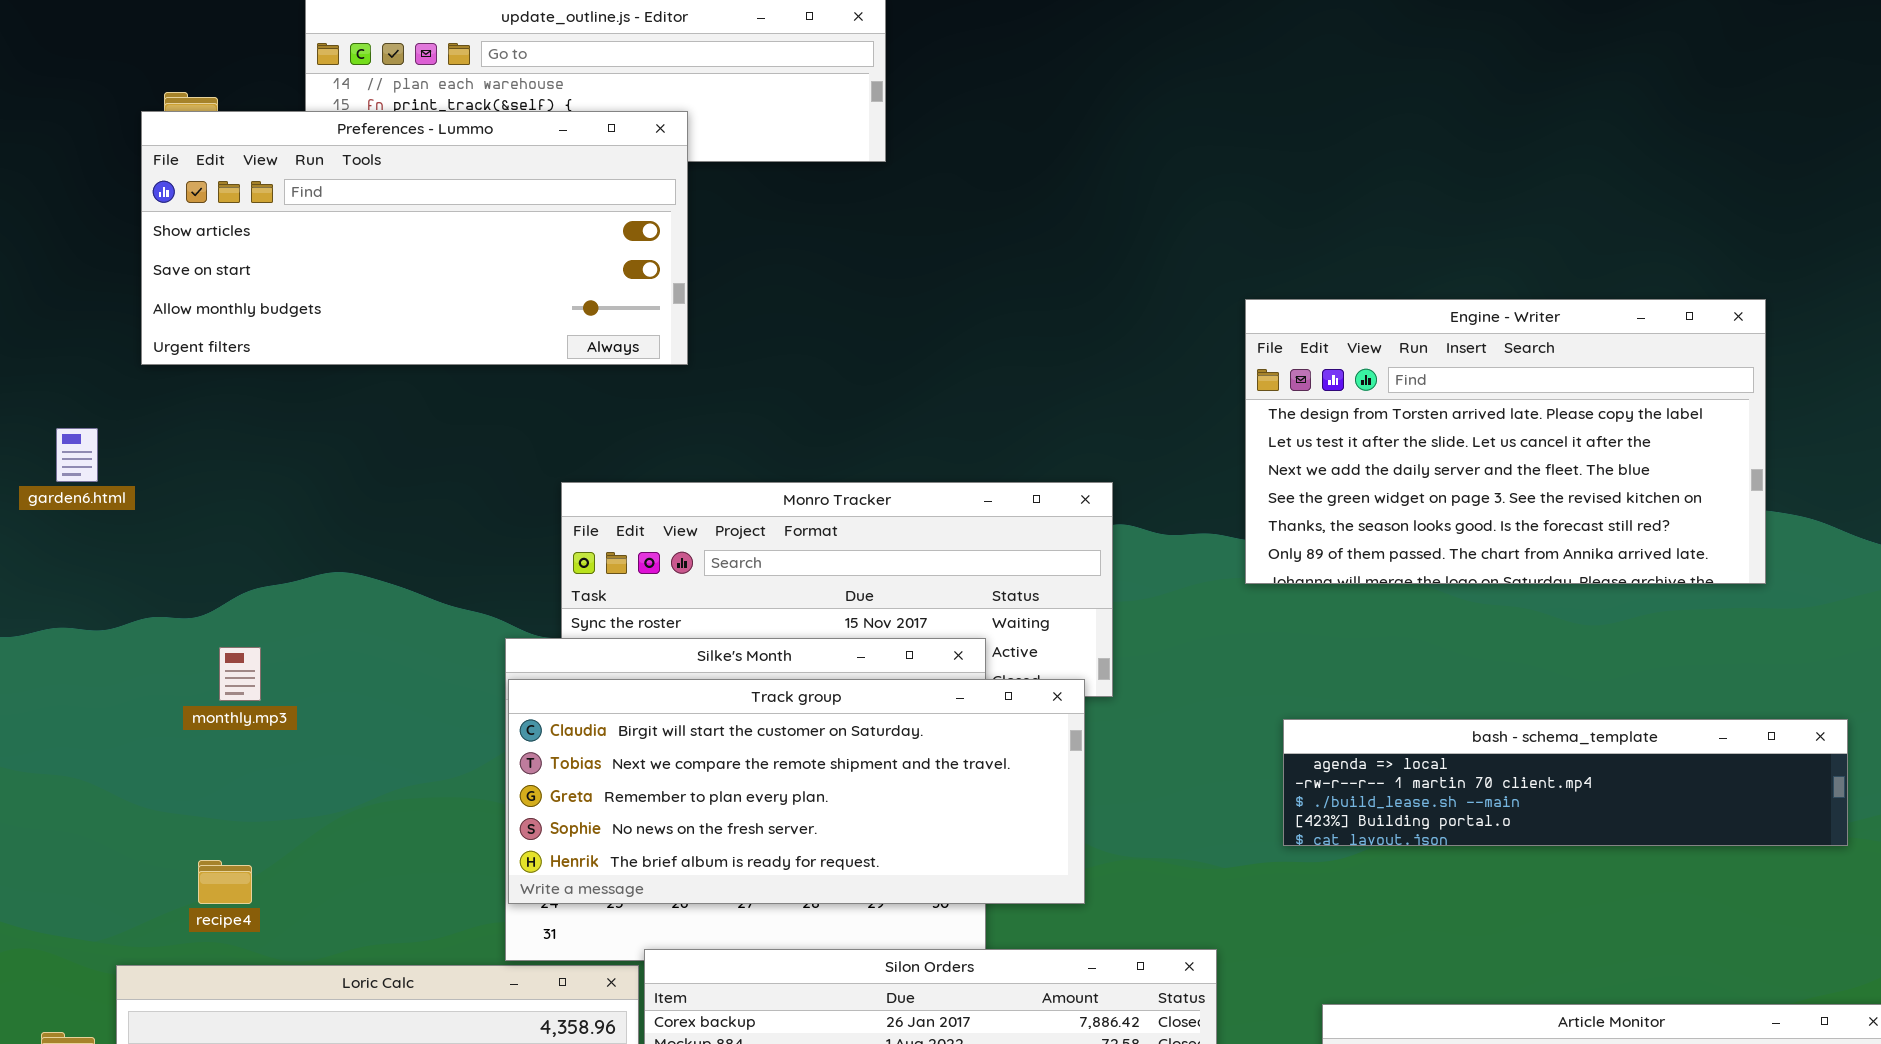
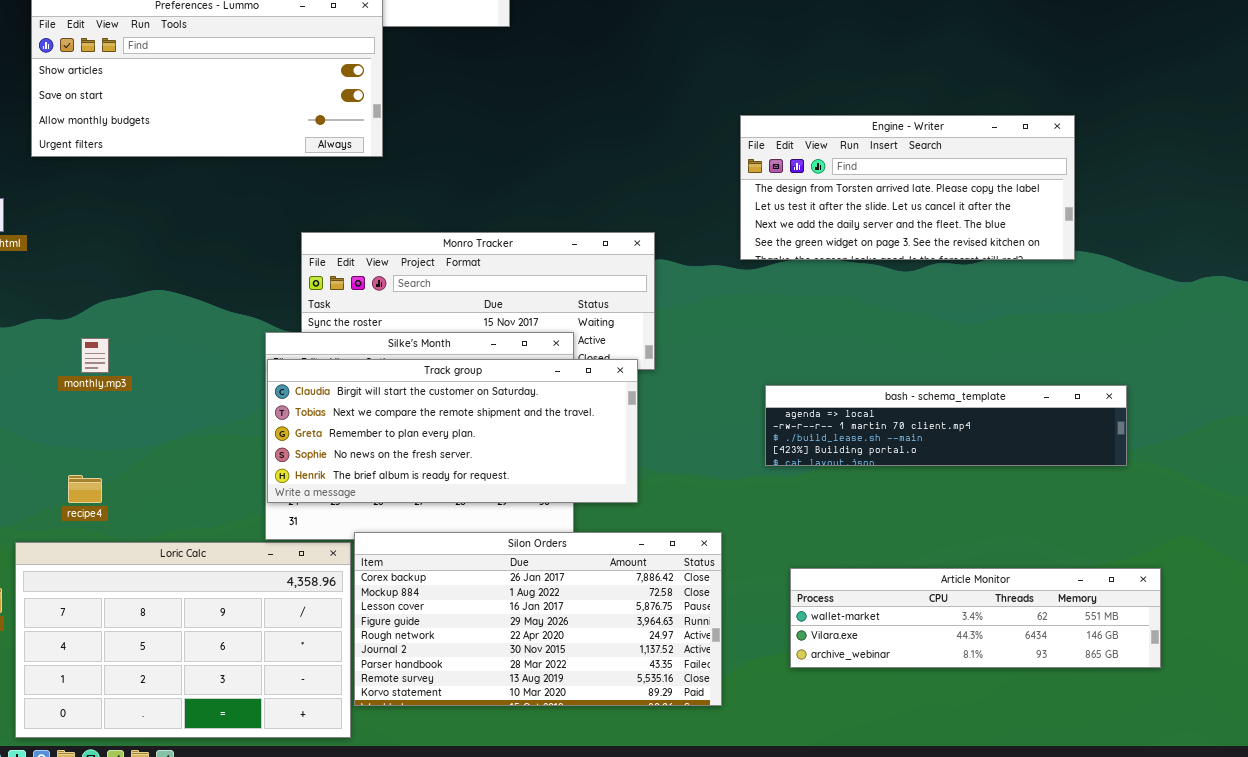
Engine - Writer: [1245,299,1766,584] -> [740,115,1075,260], resized

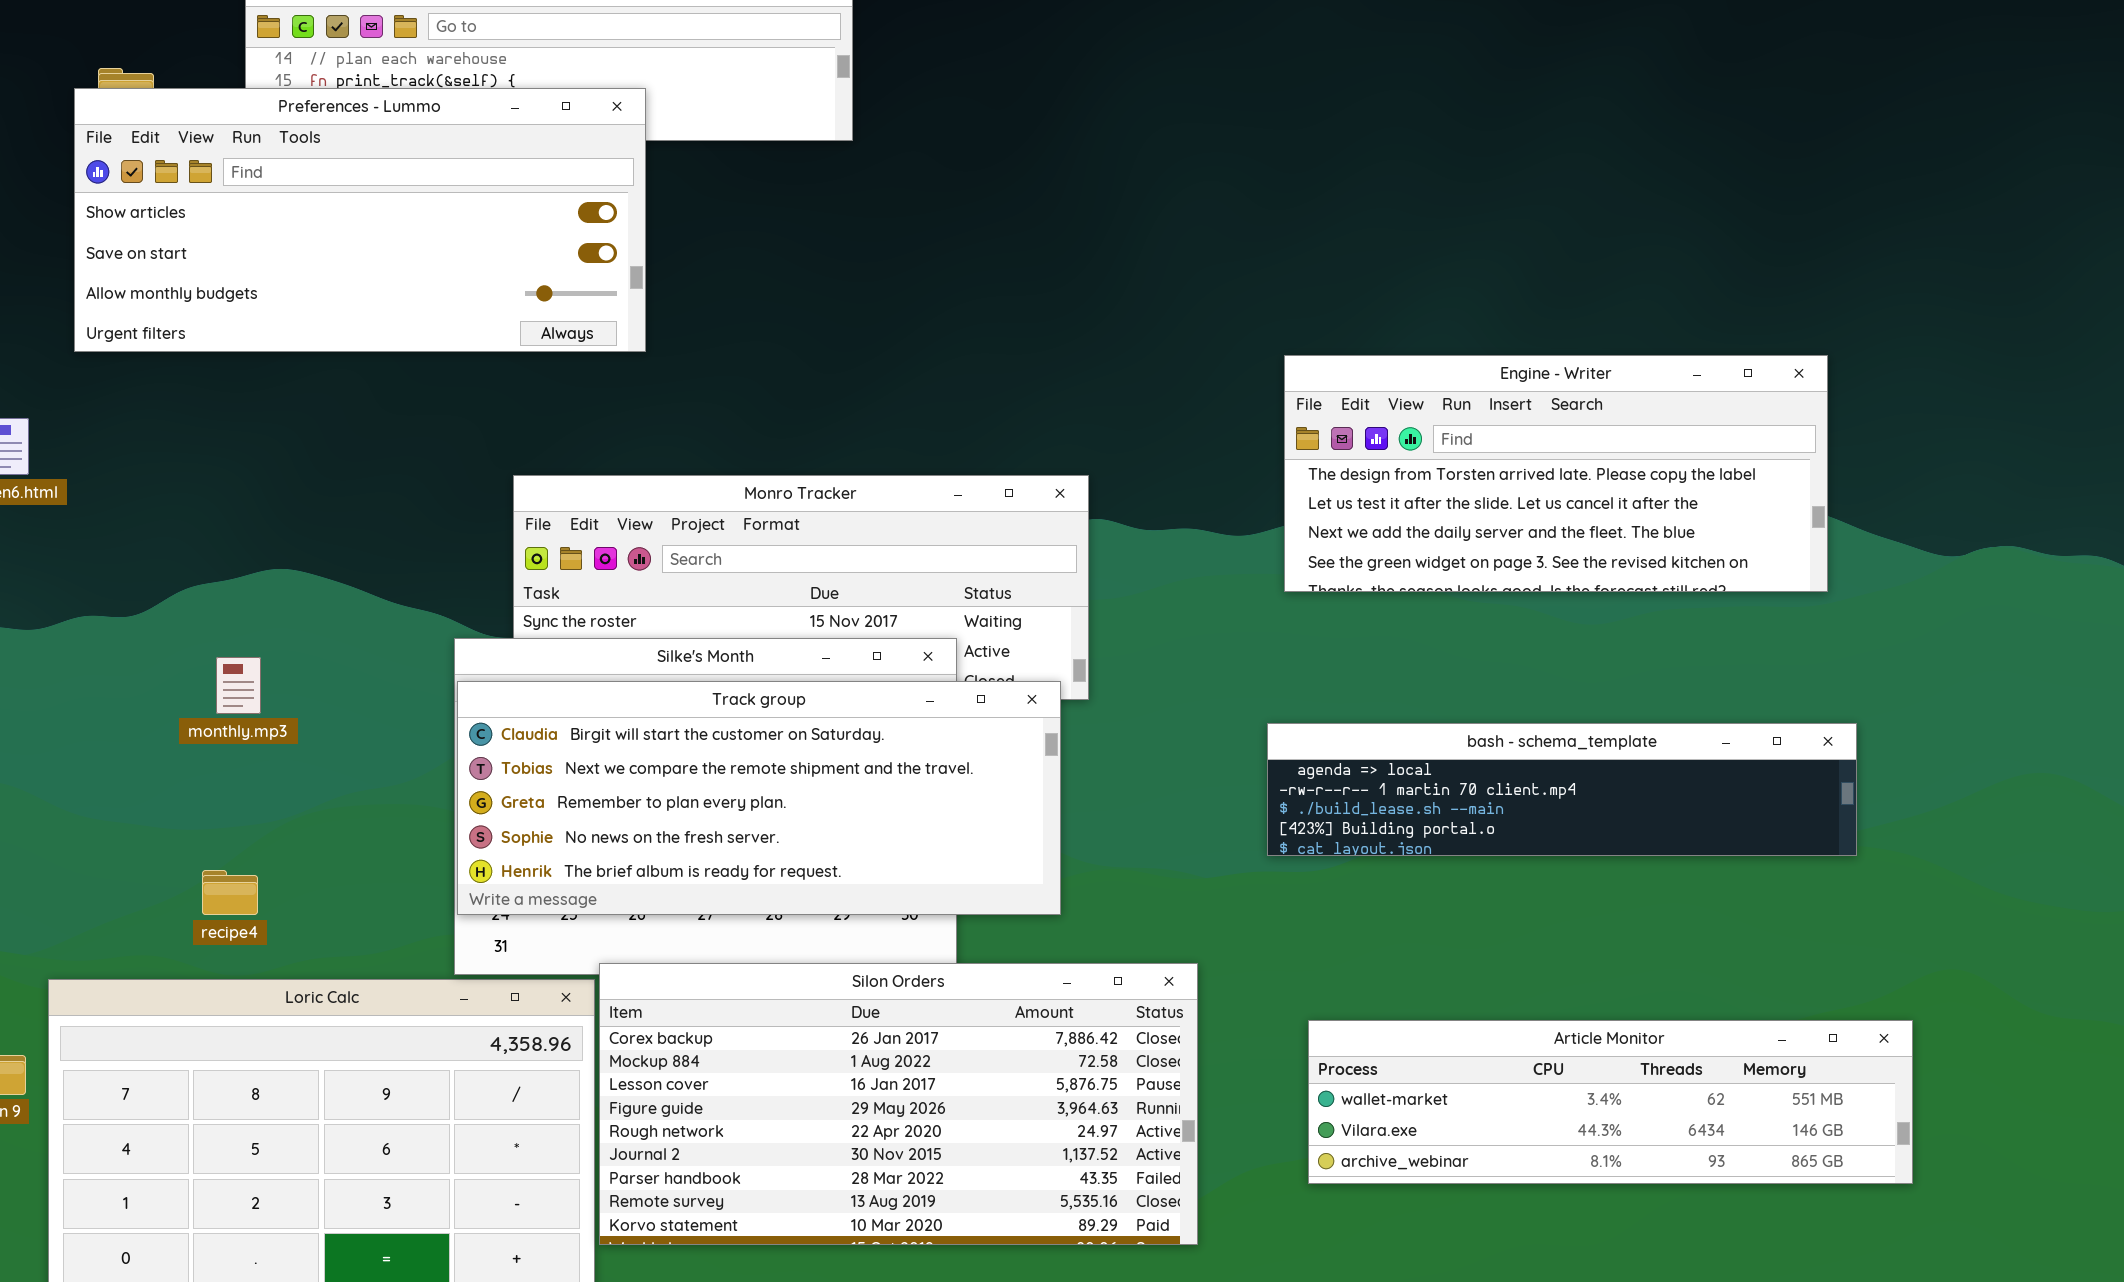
Engine - Writer: [740,115,1075,260] -> [1284,355,1828,592], moved
monthly.mp3: [81,338,109,373] -> [216,657,261,714], moved
recipe4: [68,475,102,503] -> [202,870,258,915], moved

